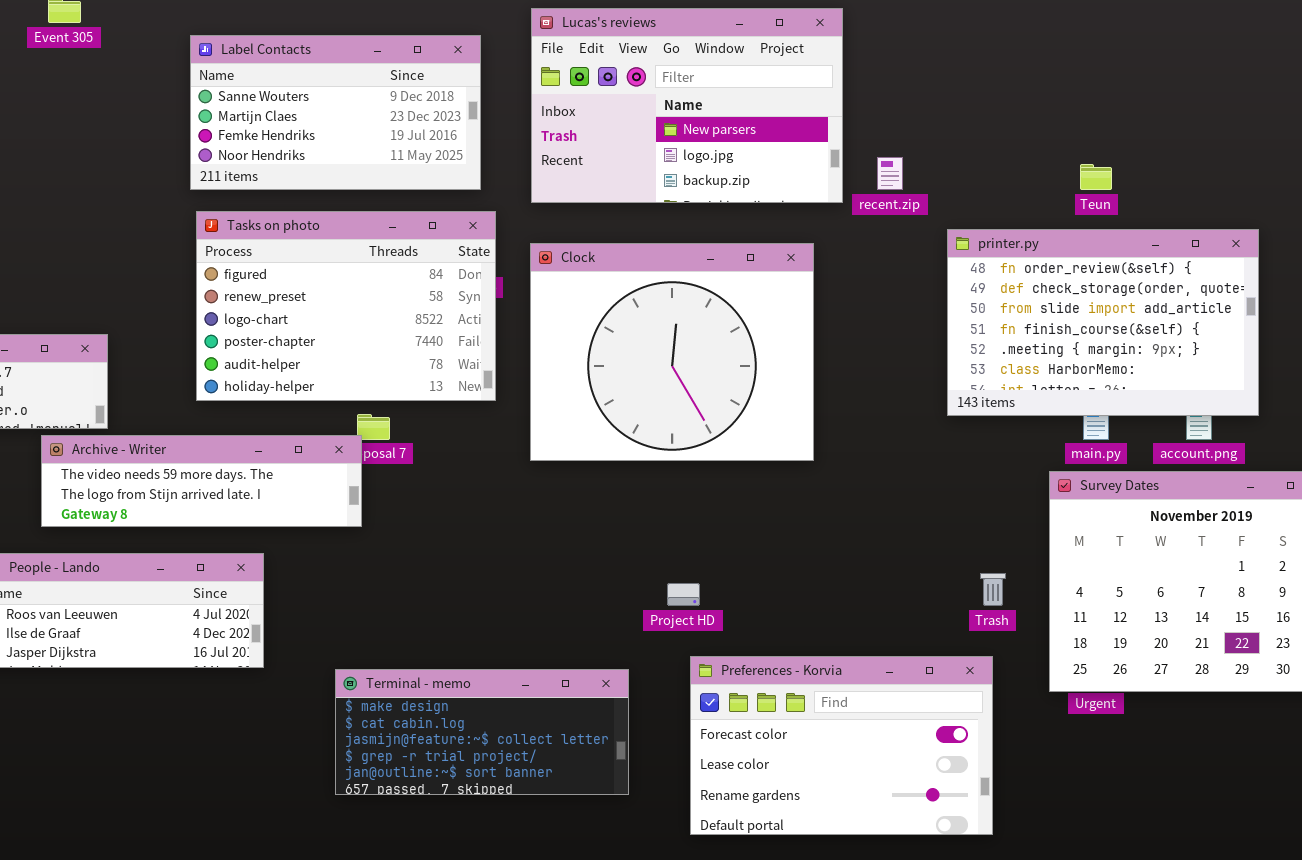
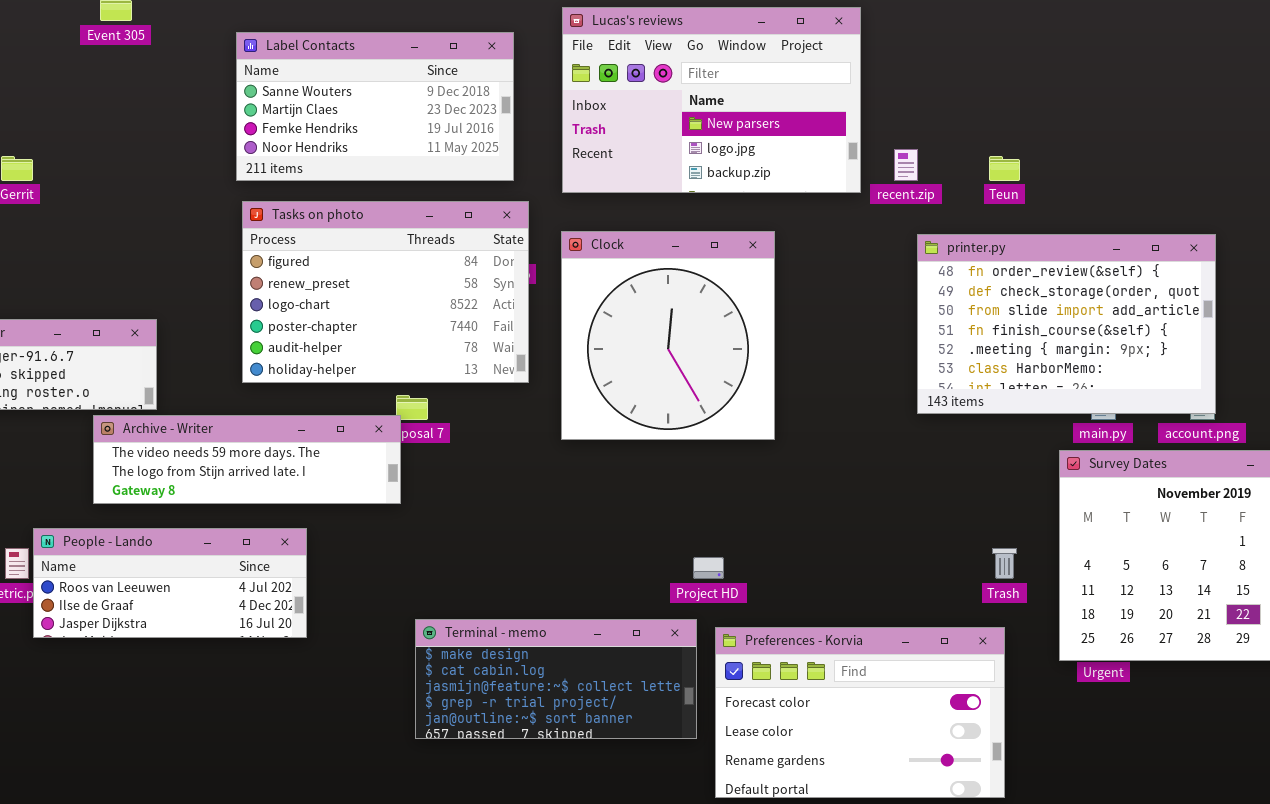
Teun: [1080,164,1112,190] -> [989,156,1020,181], moved
printer.py: [947,229,1259,416] -> [917,234,1216,414], moved
Clock: [530,243,814,461] -> [561,231,775,440], resized
Terminal - memo: [335,669,629,795] -> [415,619,697,739], moved

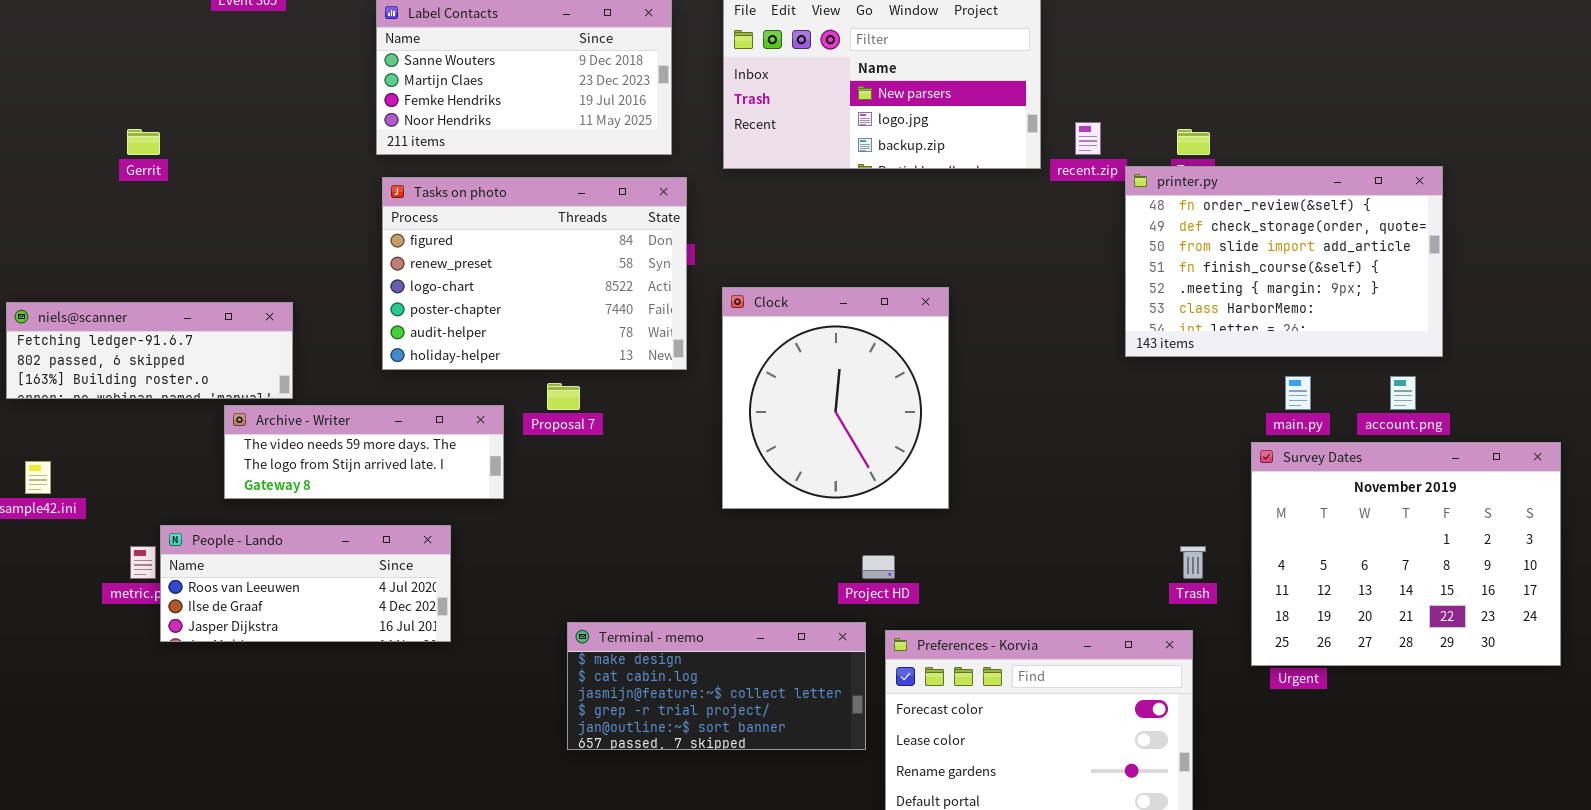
Clock: [561,231,775,440] -> [722,287,949,509], moved
printer.py: [917,234,1216,414] -> [1125,166,1443,357], moved
Archive - Writer: [93,415,401,504] -> [224,405,504,499], resized

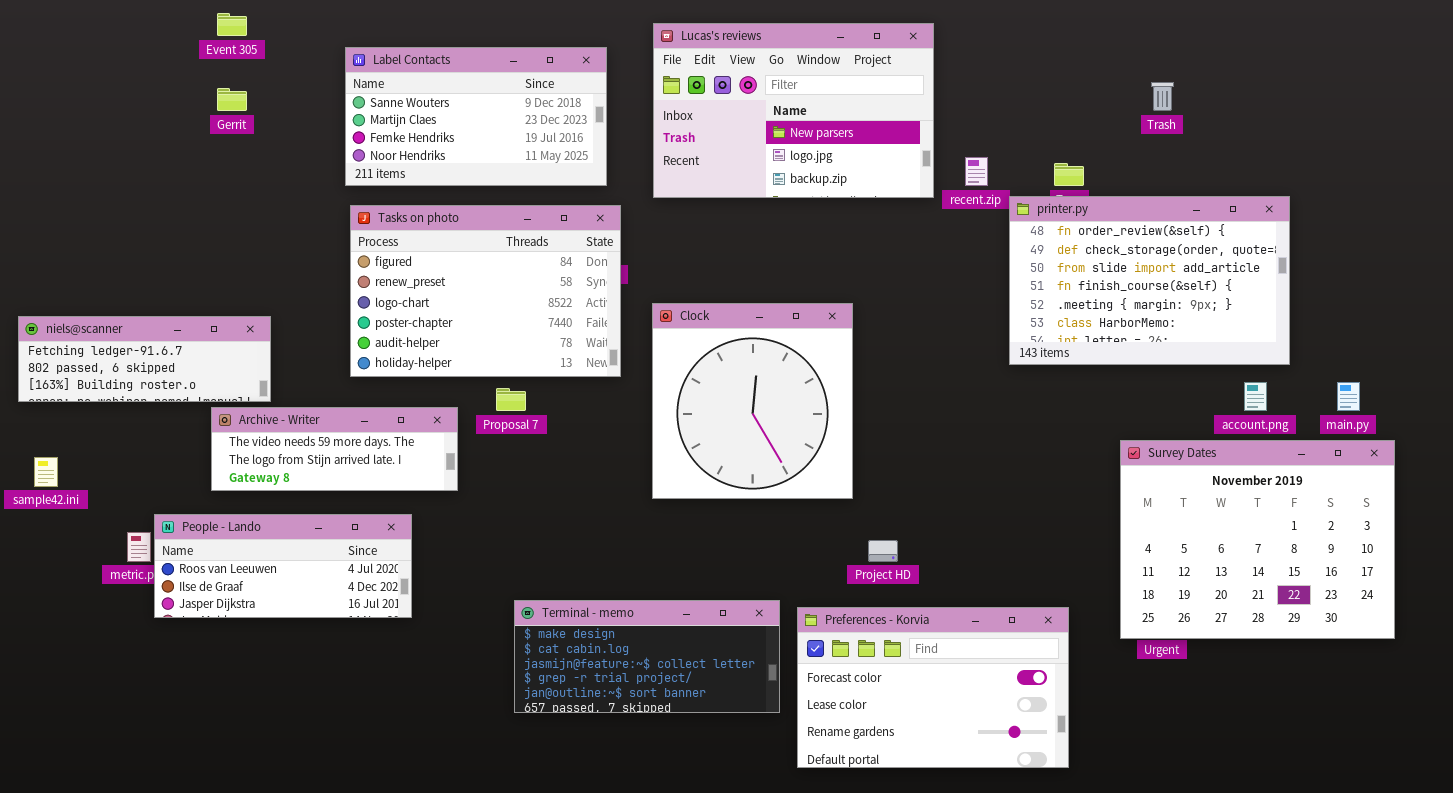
Gerrit: [127,129,160,155] -> [217,88,247,111], moved
main.py: [1285,376,1311,410] -> [1337,382,1360,411], moved
Trash: [1180,546,1206,579] -> [1151,82,1174,111], moved
Project HD: [862,555,895,579] -> [868,540,898,562], moved

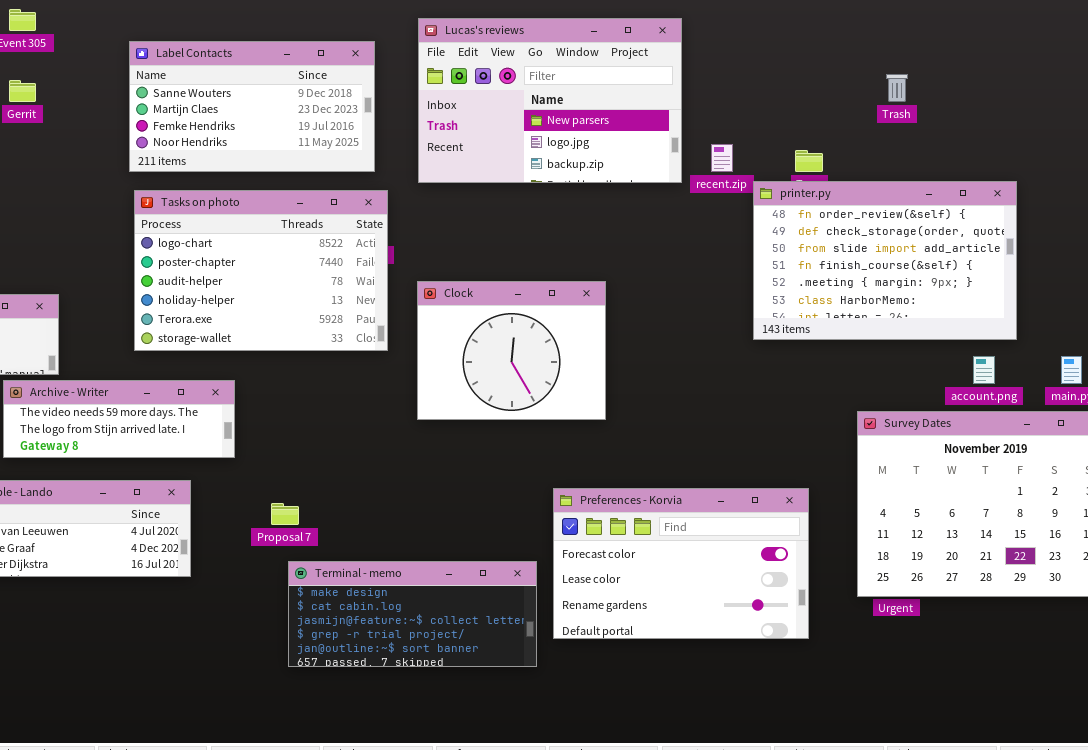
Tasks on photo: [350,205,621,377] -> [134,190,388,351], scrolled down 2 rows
Clock: [652,303,853,499] -> [417,281,606,420], resized
Proposal 7: [496,388,526,411] -> [271,503,299,525], moved
Preferences - Korvia: [797,607,1069,768] -> [553,488,809,639], moved

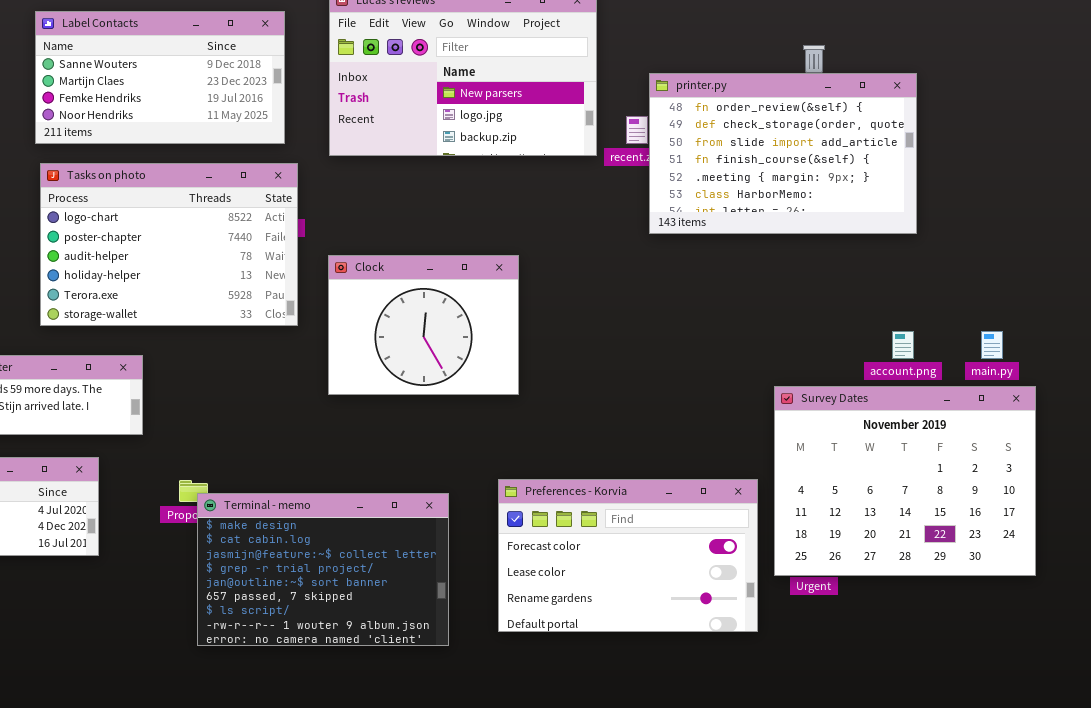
printer.py: [753,181,1017,340] -> [649,73,917,234], moved
Preferences - Korvia: [553,488,809,639] -> [498,479,758,632], moved
Terminal - memo: [288,561,537,667] -> [197,493,449,646], resized

